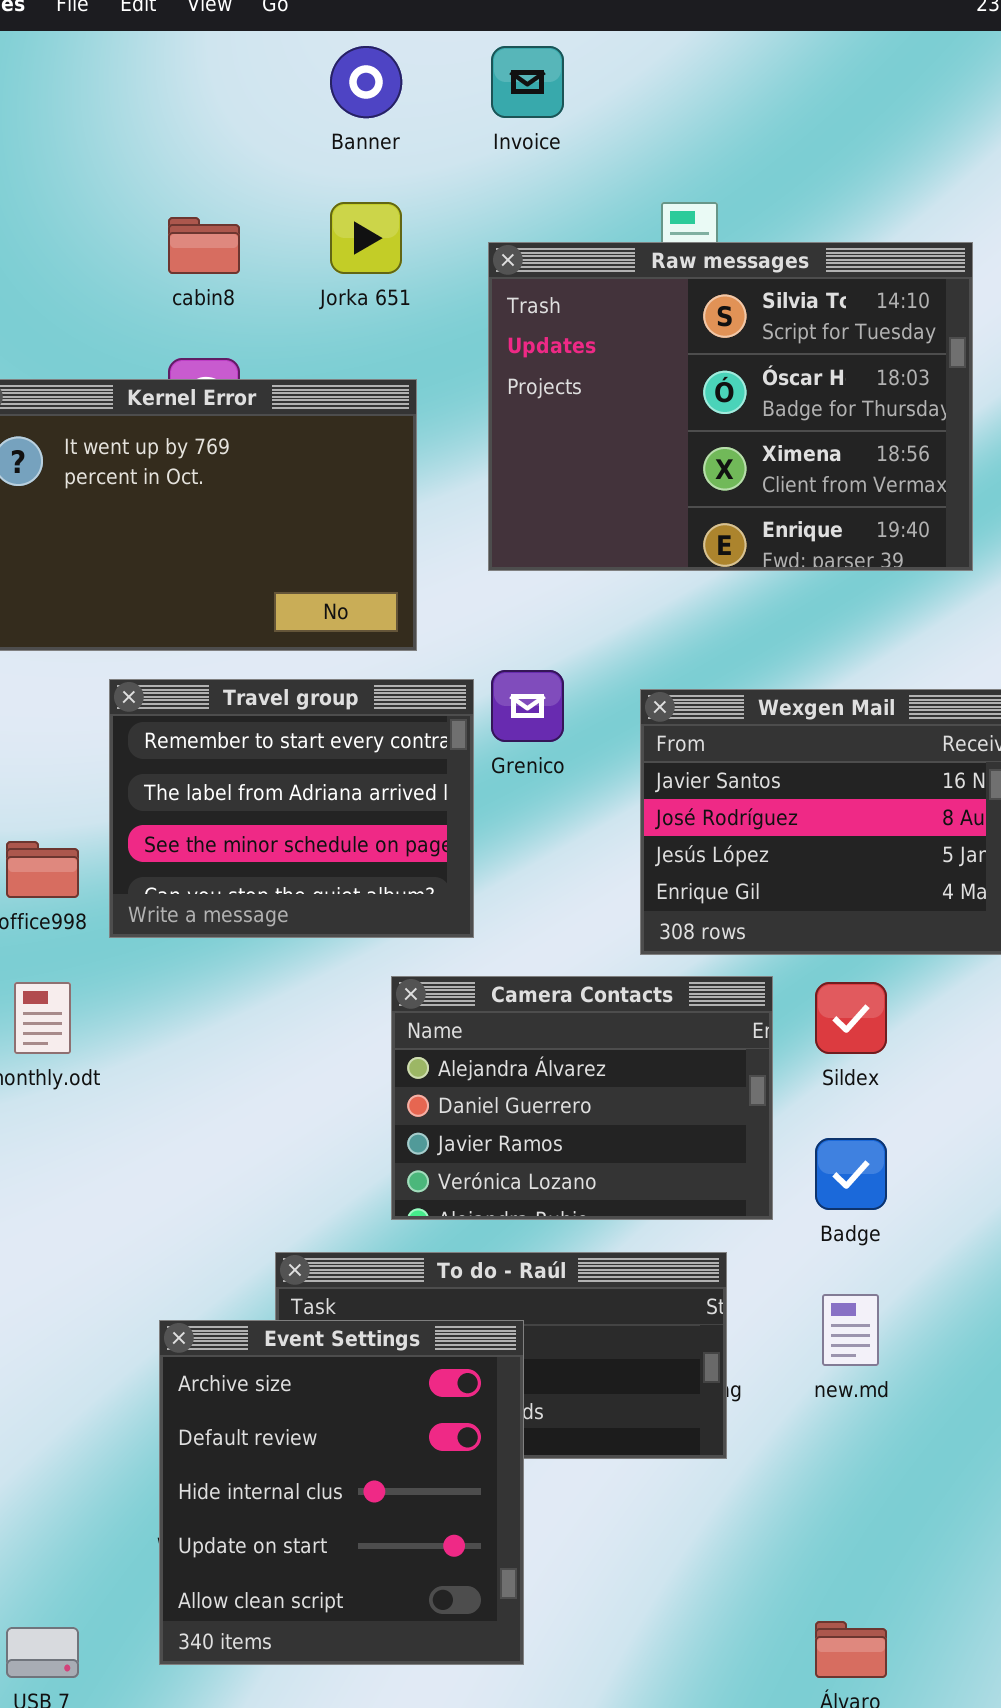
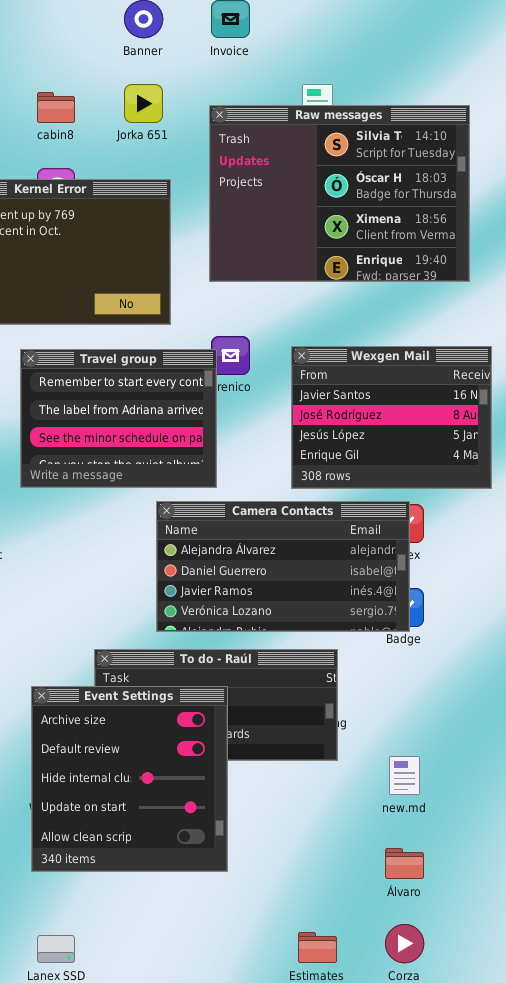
Travel group: [109,679,474,938] -> [20,349,217,488], moved
Camera Contacts: [391,976,773,1220] -> [156,501,410,632], resized
new.md: [822,1294,879,1366] -> [389,756,420,795], moved

